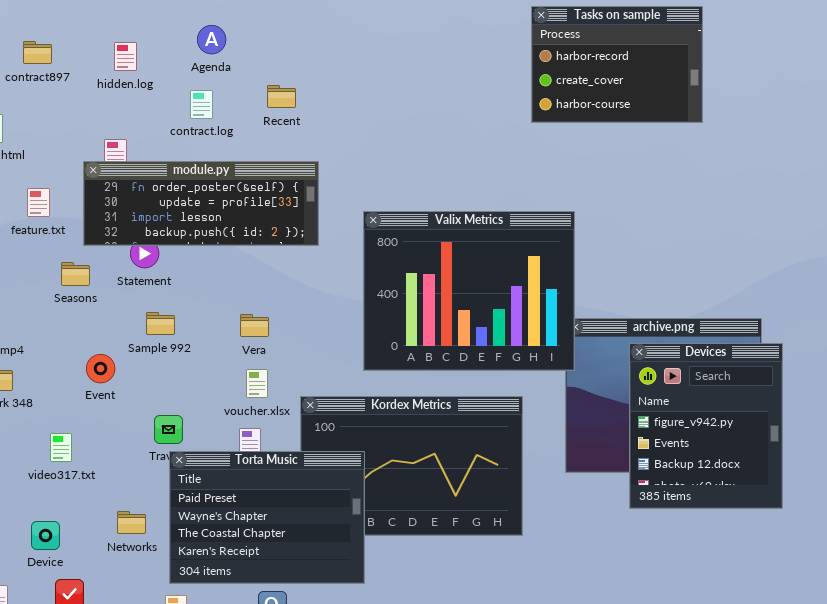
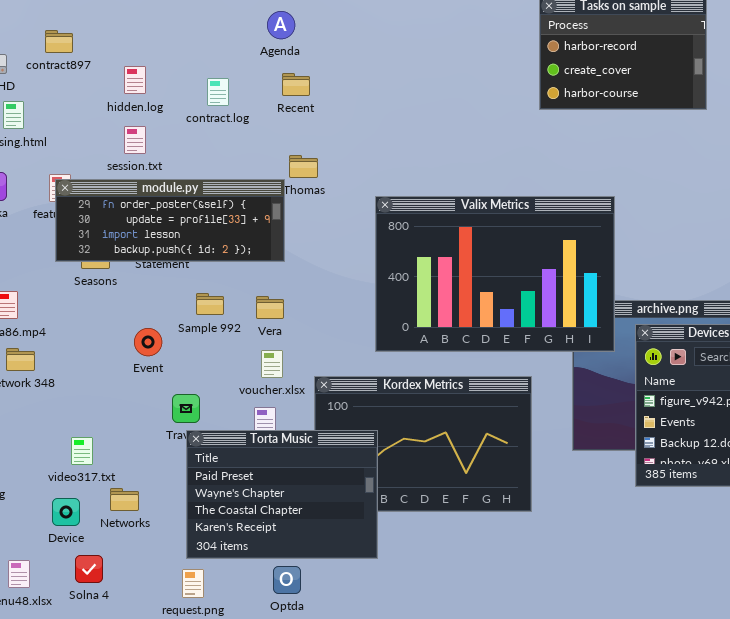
Agenda: [197,25,226,54] -> [267,11,295,39], moved
hidden.log: [114,42,137,71] -> [124,66,146,94], moved
module.py: [83,161,319,246] -> [55,179,285,262], moved
Valix Metrics: [363,211,575,371] -> [375,196,615,352], resized
Sample 992: [146,312,175,335] -> [196,293,224,315], moved
Event: [86,354,115,383] -> [134,328,162,356], moved
video317.txt: [50,433,72,462] -> [71,437,93,465], moved
Networks: [117,511,146,534] -> [110,488,139,511], moved

